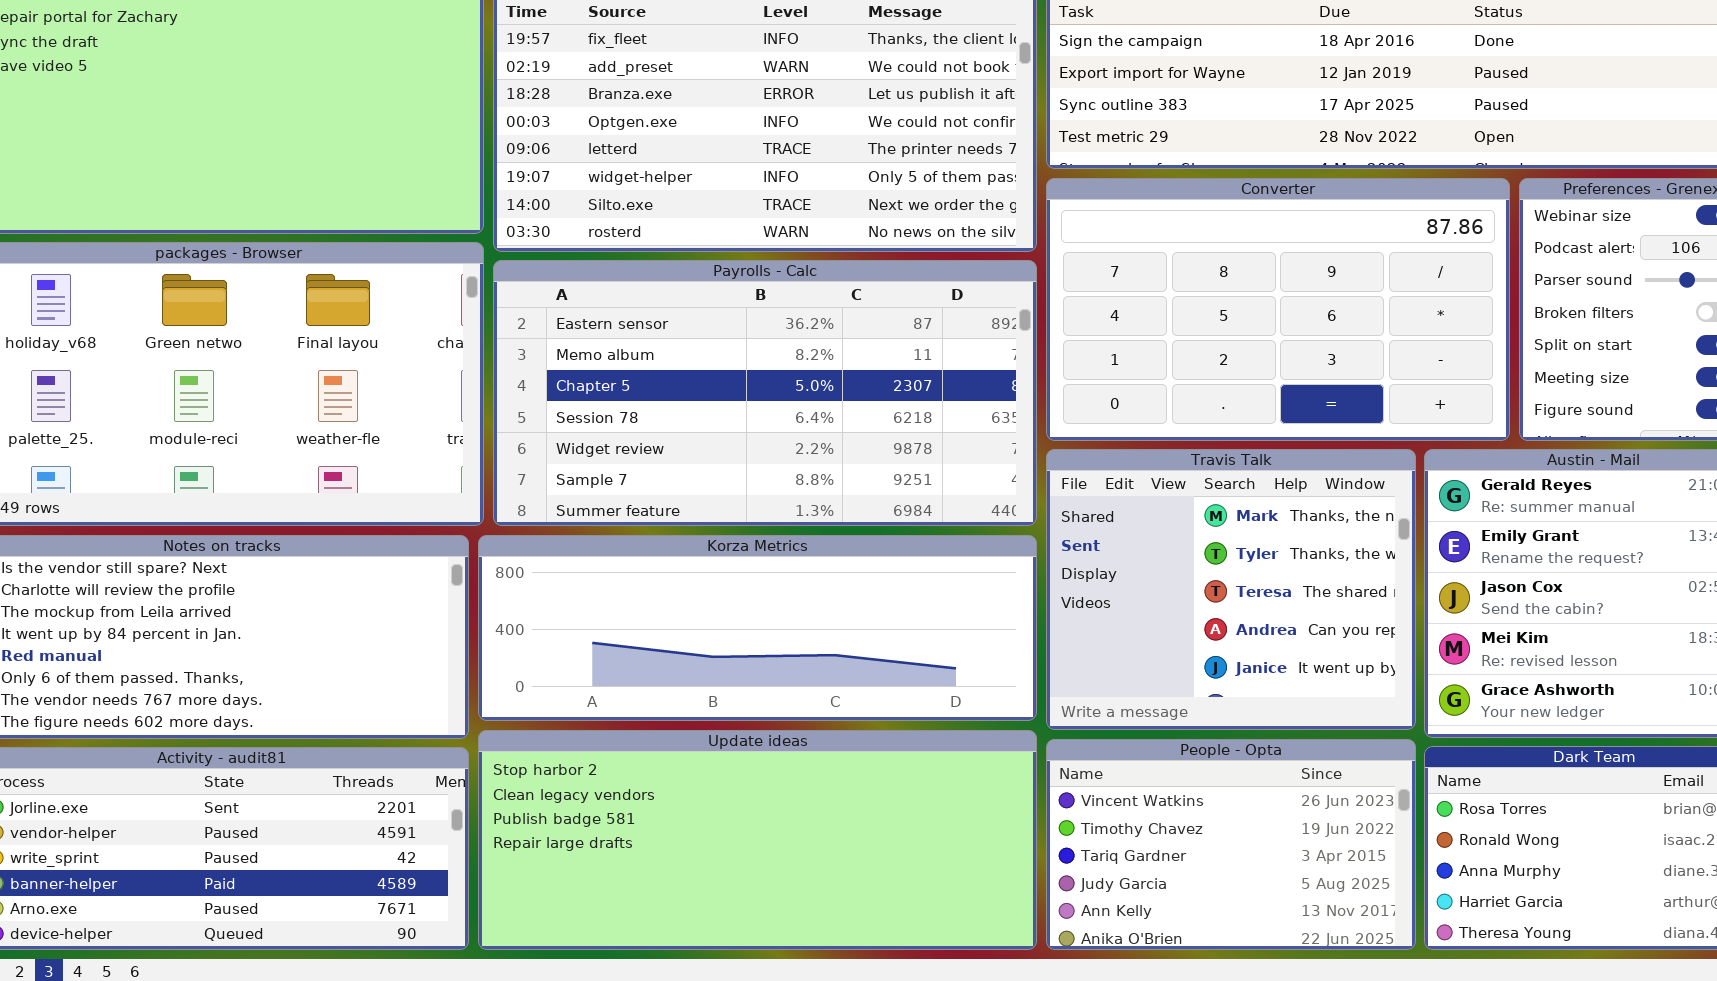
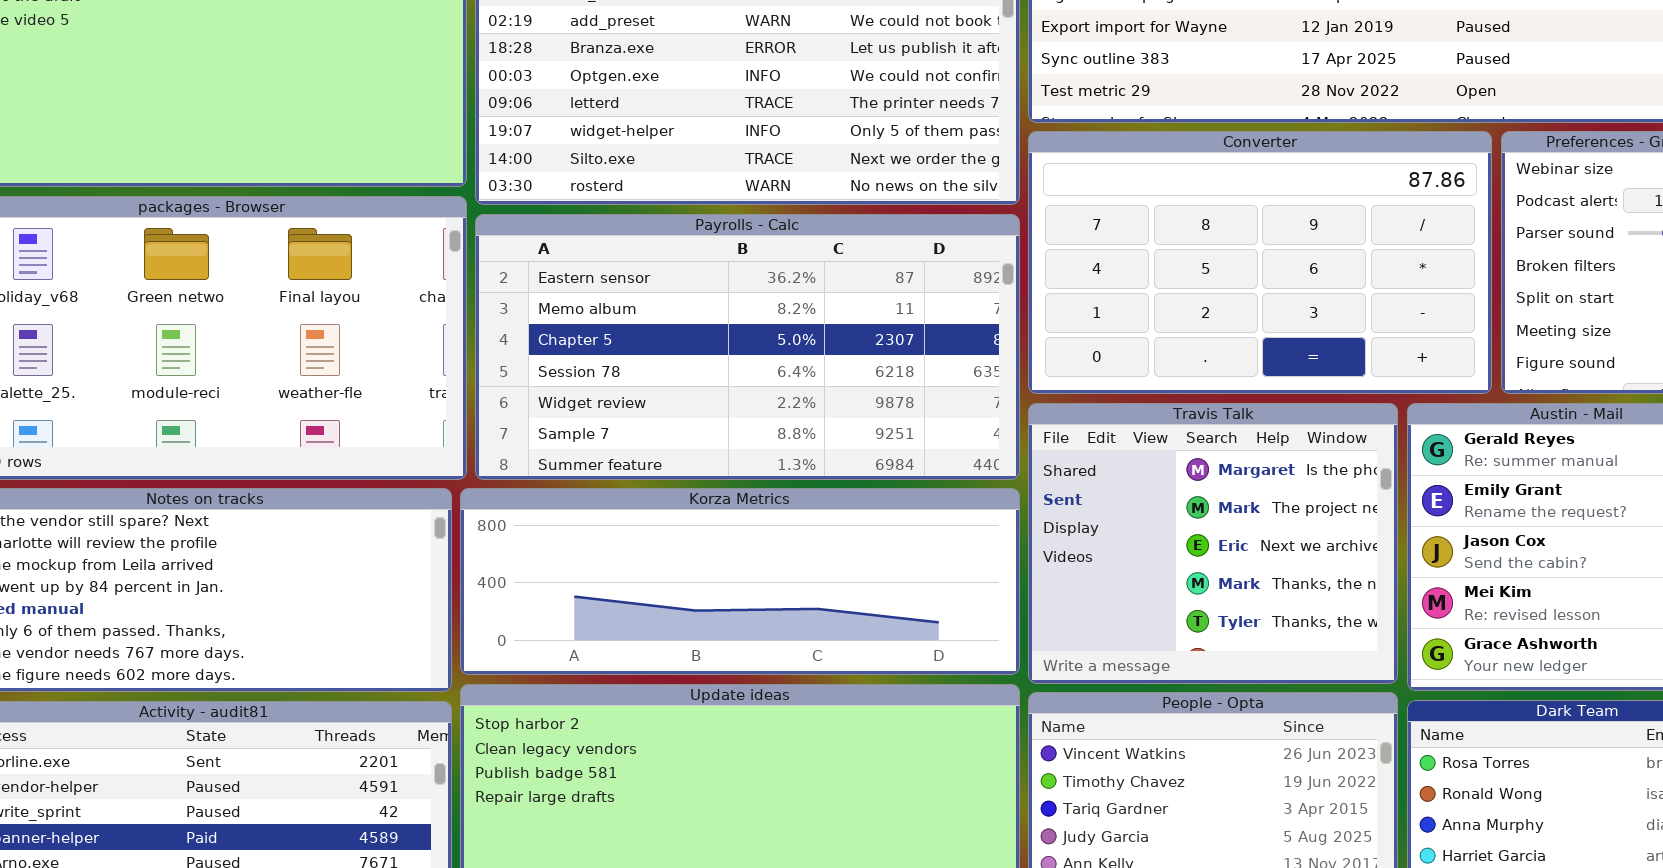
Travis Talk: [1046,449,1416,730] -> [1028,403,1398,684], scrolled up 3 rows

